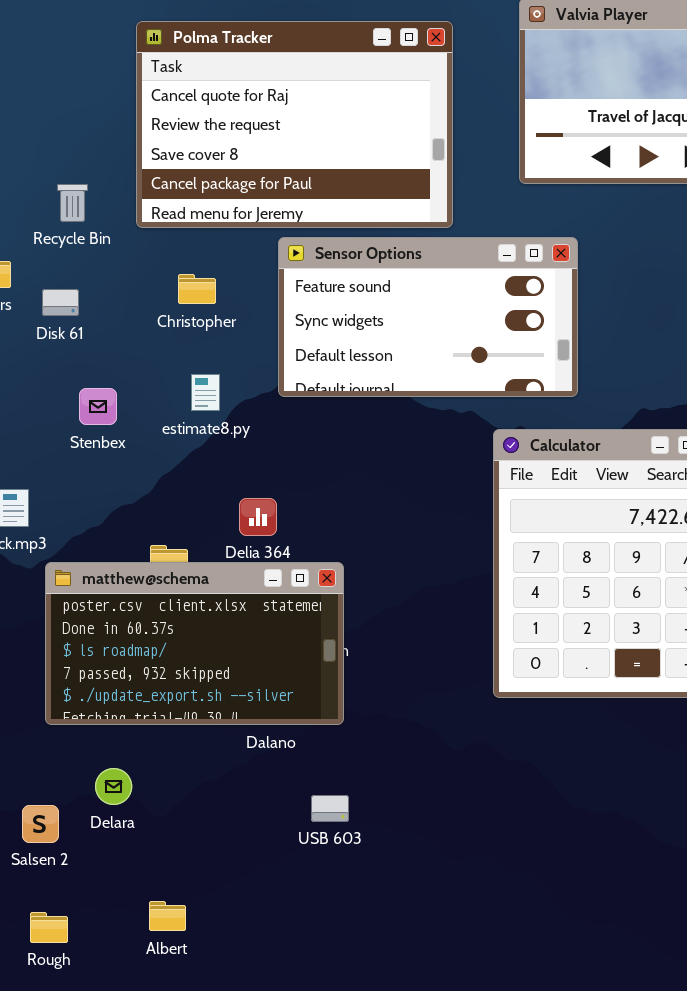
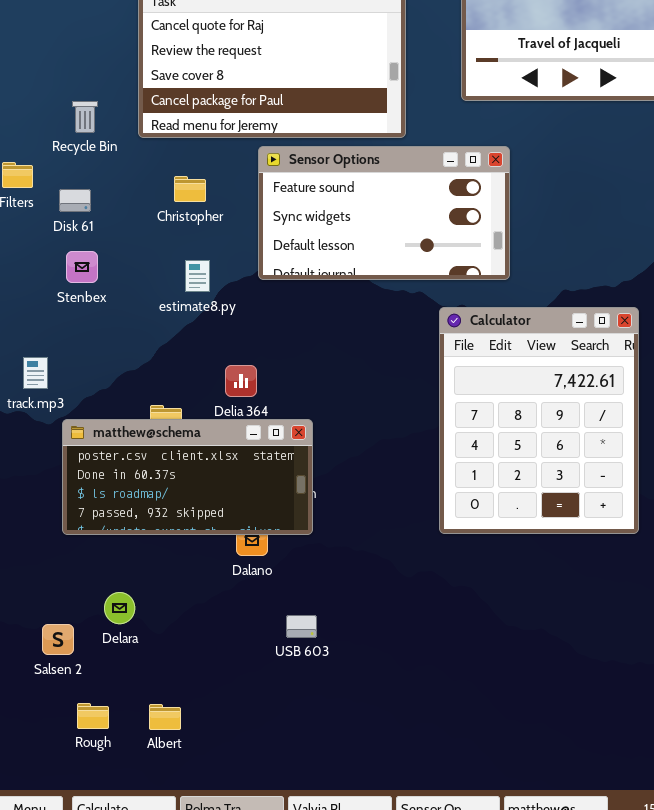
Stenbex: [79,388,117,425] -> [66,251,98,283], moved
matthew@schema: [45,562,344,725] -> [62,419,313,535], resized
Rough: [30,912,68,943] -> [77,703,109,729], moved

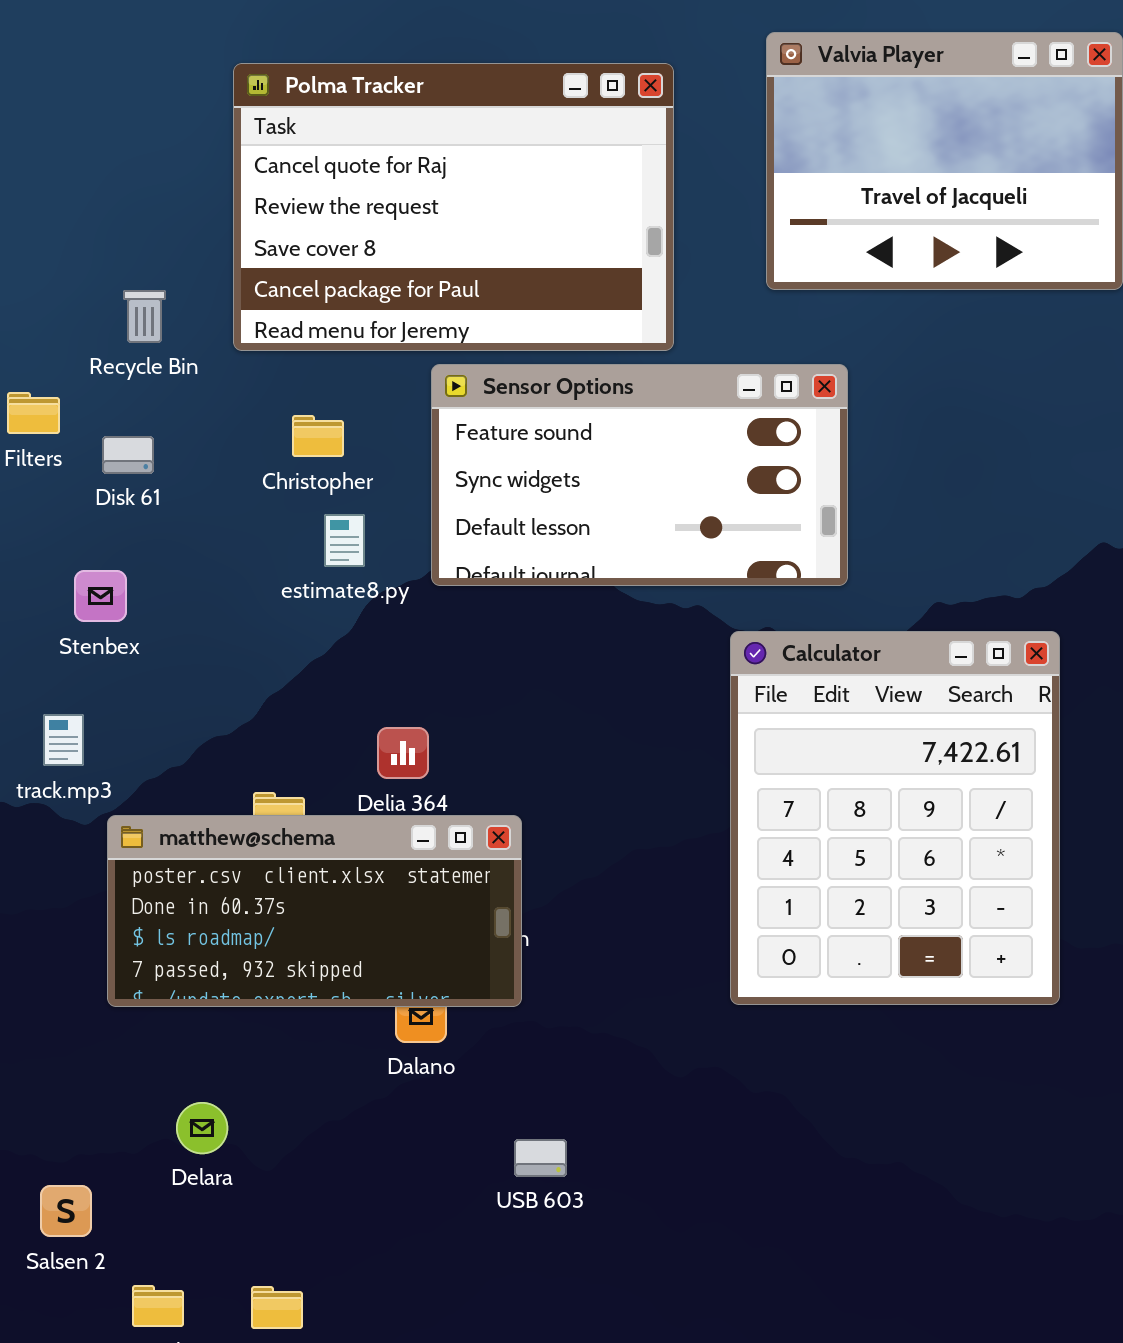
Stenbex: [66,251,98,283] -> [74,570,127,622], moved
estimate8.py: [185,260,210,292] -> [324,514,365,567], moved
USB 603: [286,615,317,638] -> [514,1139,567,1177], moved
Salsen 2: [42,624,74,655] -> [40,1185,92,1237], moved

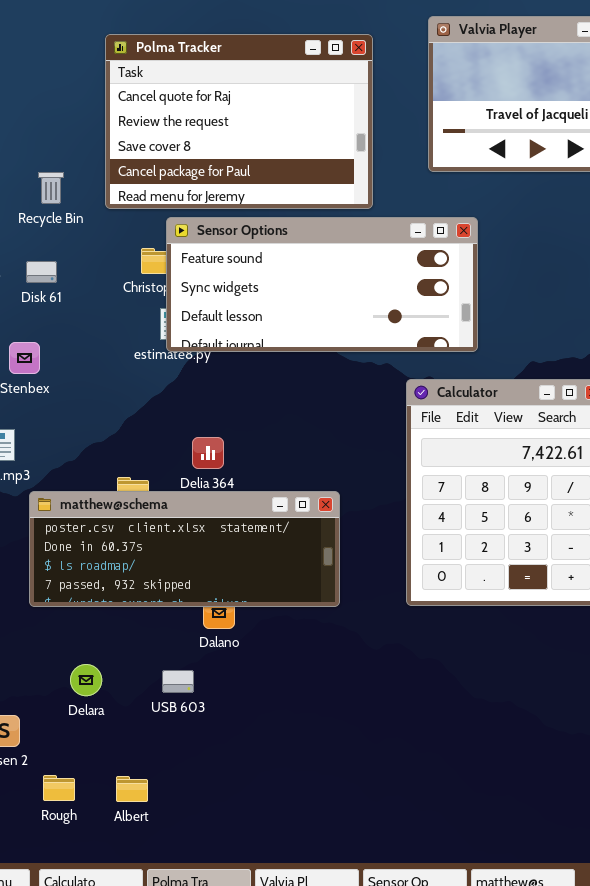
Sensor Options: [431,364,848,586] -> [166,217,478,352], resized
matthew@schema: [107,815,522,1007] -> [29,491,340,607], resized
USB 603: [514,1139,567,1177] -> [162,670,194,693], moved

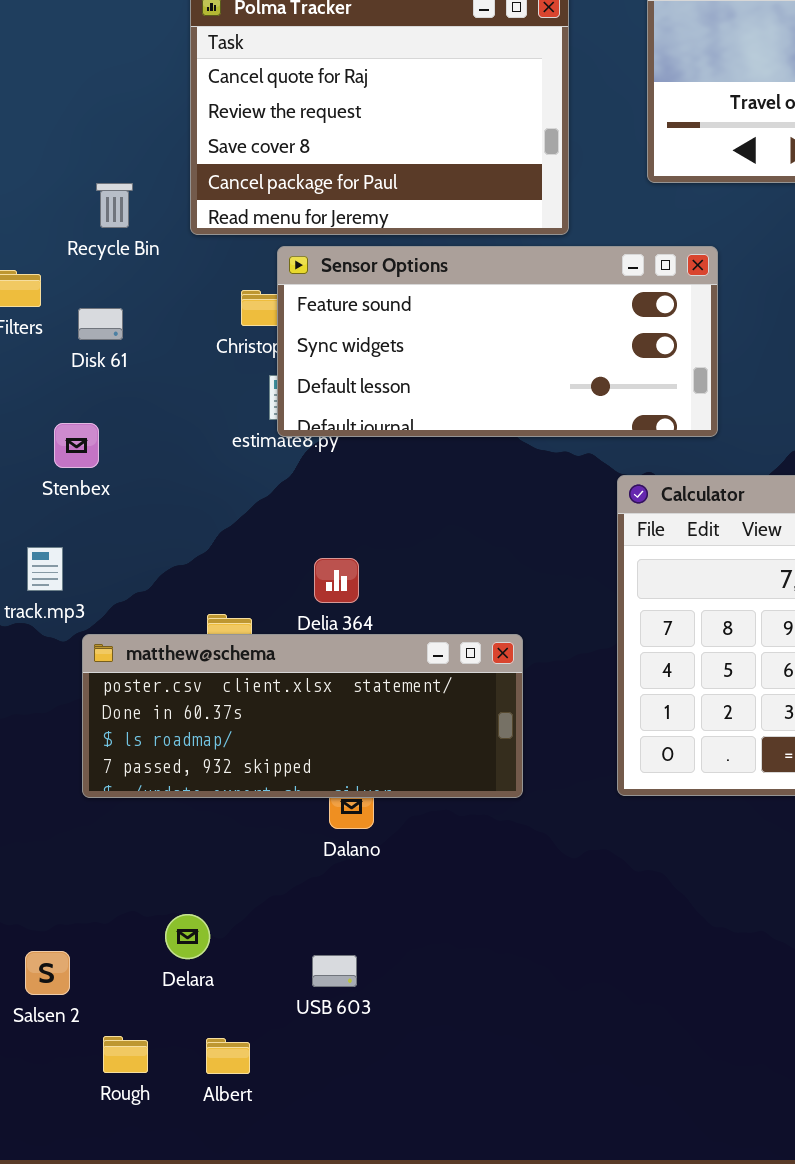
Delara: [70,664,102,696] -> [165,914,210,959], moved
USB 603: [162,670,194,693] -> [312,955,357,987], moved

